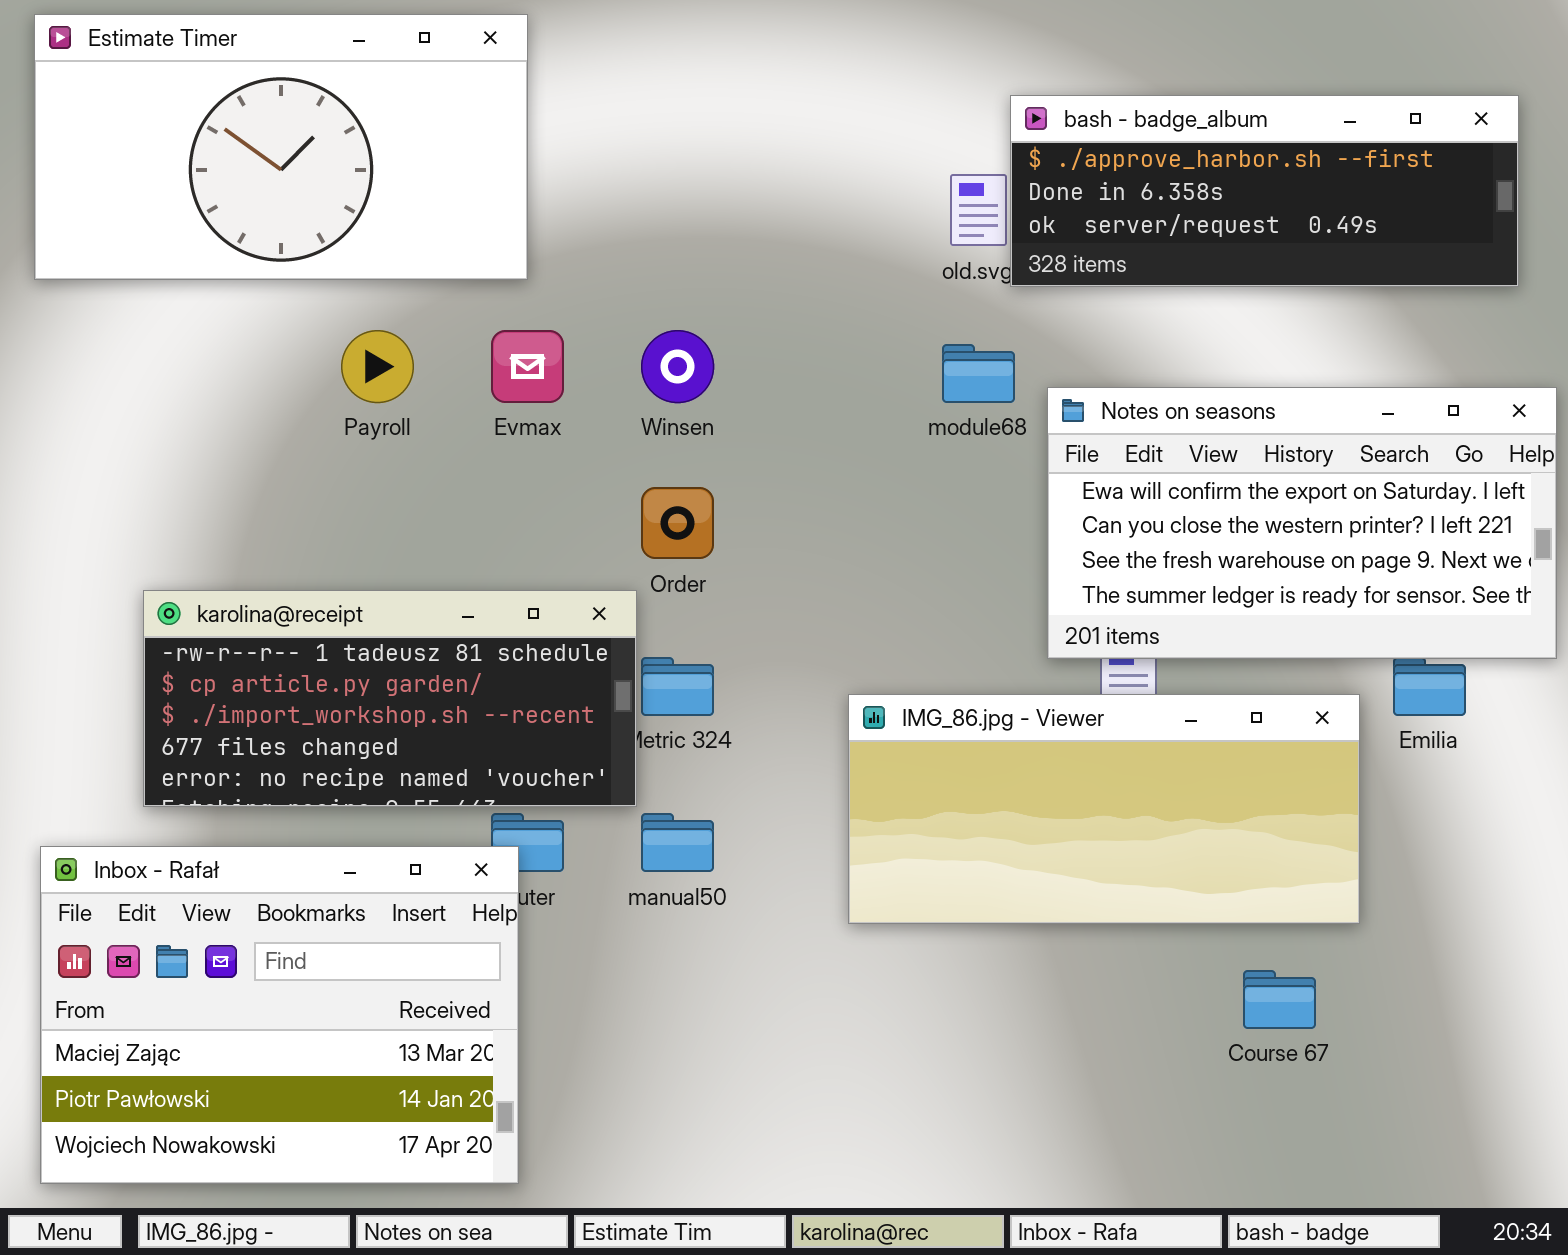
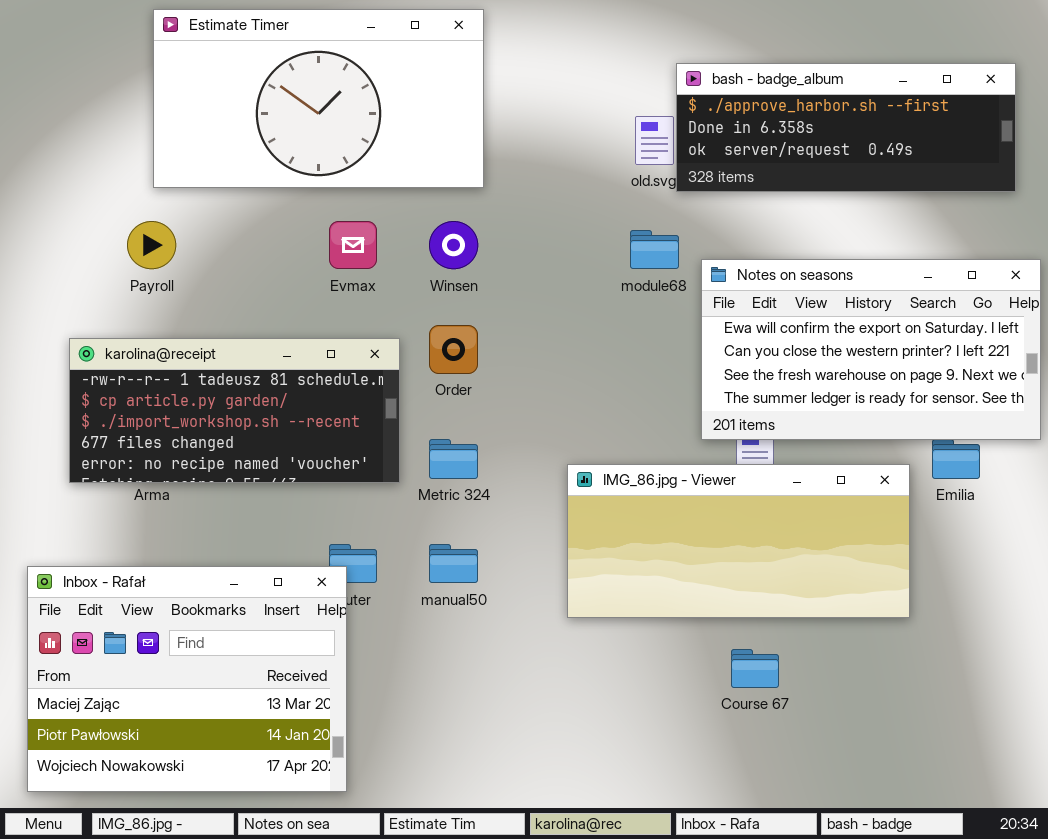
Estimate Timer: [34,14,528,280] -> [153,9,484,188], moved
Payroll: [341,330,414,403] -> [127,221,176,269], moved
karolina@receipt: [143,590,637,807] -> [69,338,400,483], moved
Course 67: [1243,970,1316,1029] -> [731,649,779,688], moved

